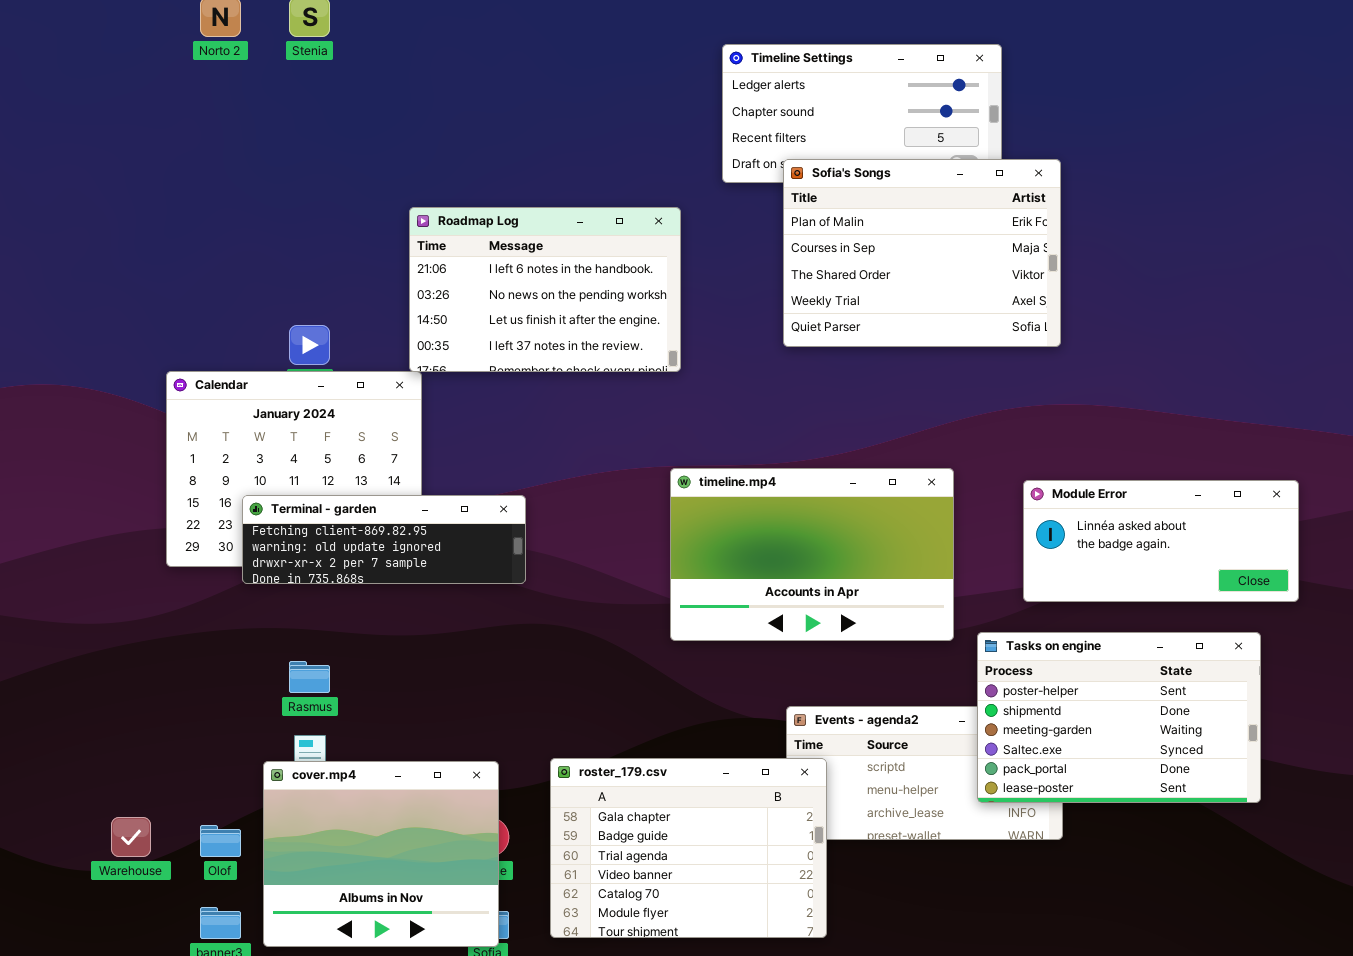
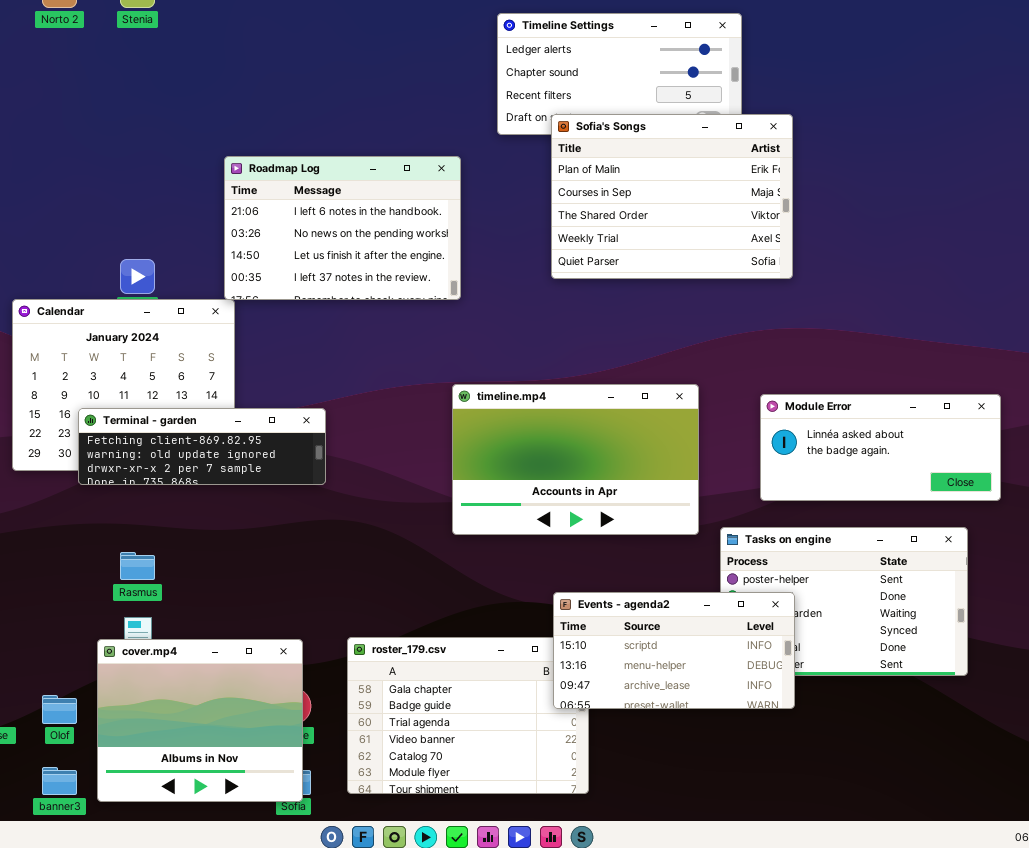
Events - agenda2: [786,706,1063,840] -> [553,592,795,709], raised

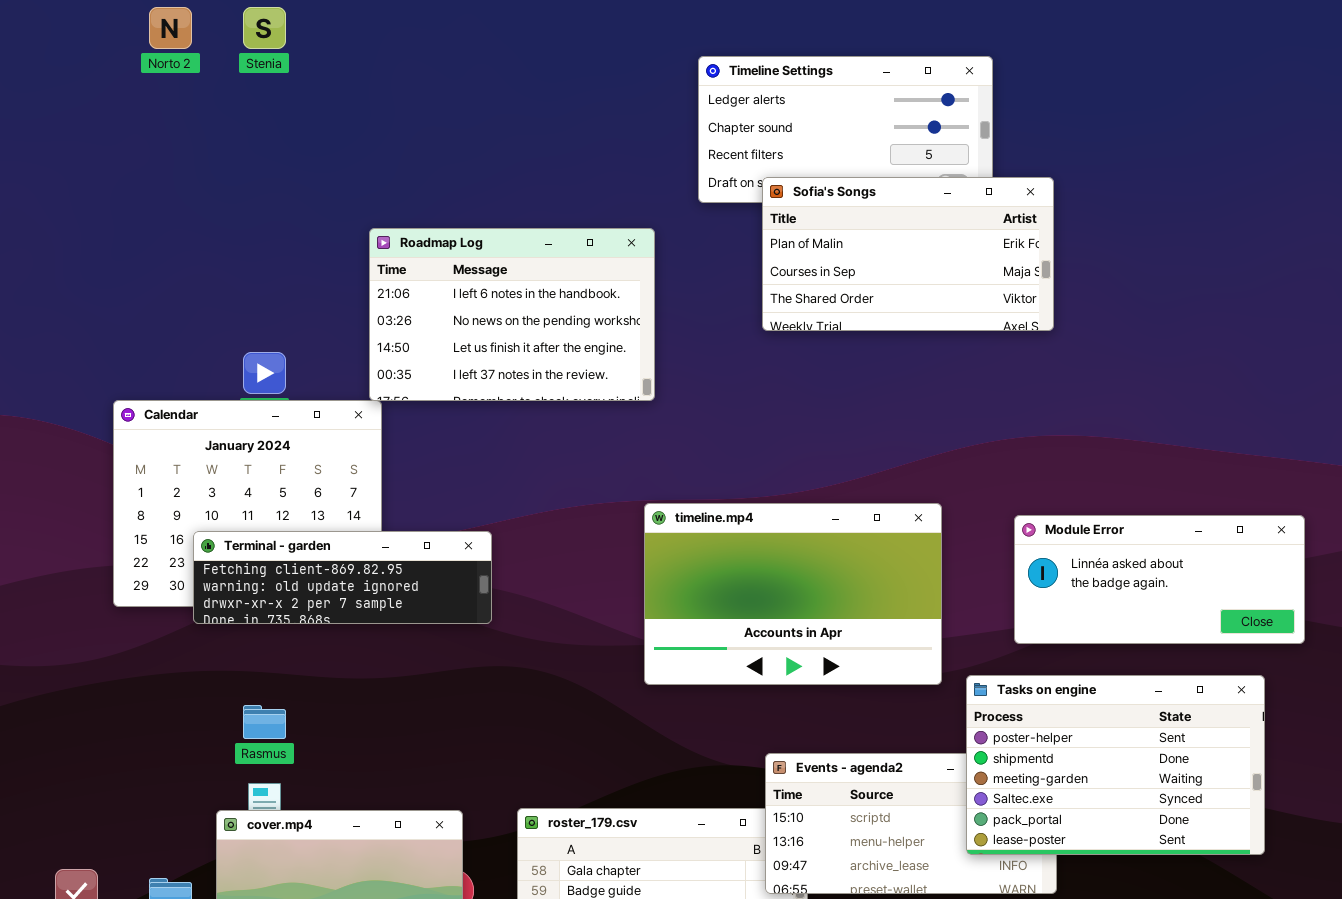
Sofia's Songs: [551,114,793,279] -> [762,177,1054,331], resized
Tasks on engine: [720,527,968,676] -> [966,675,1265,855], raised

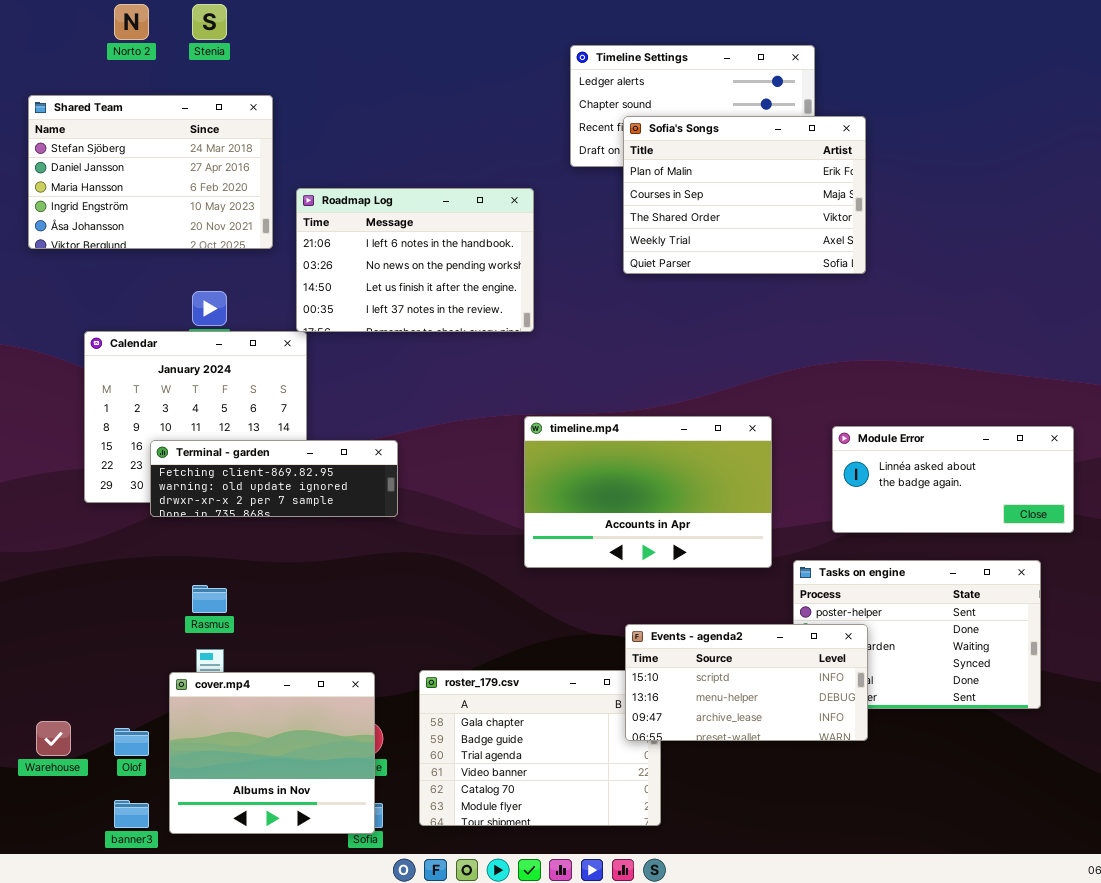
Shared Team: none -> [28,95,273,249], opened
Sofia's Songs: [762,177,1054,331] -> [623,116,866,274], resized
Events - agenda2: [765,753,1057,894] -> [625,624,868,741], raised

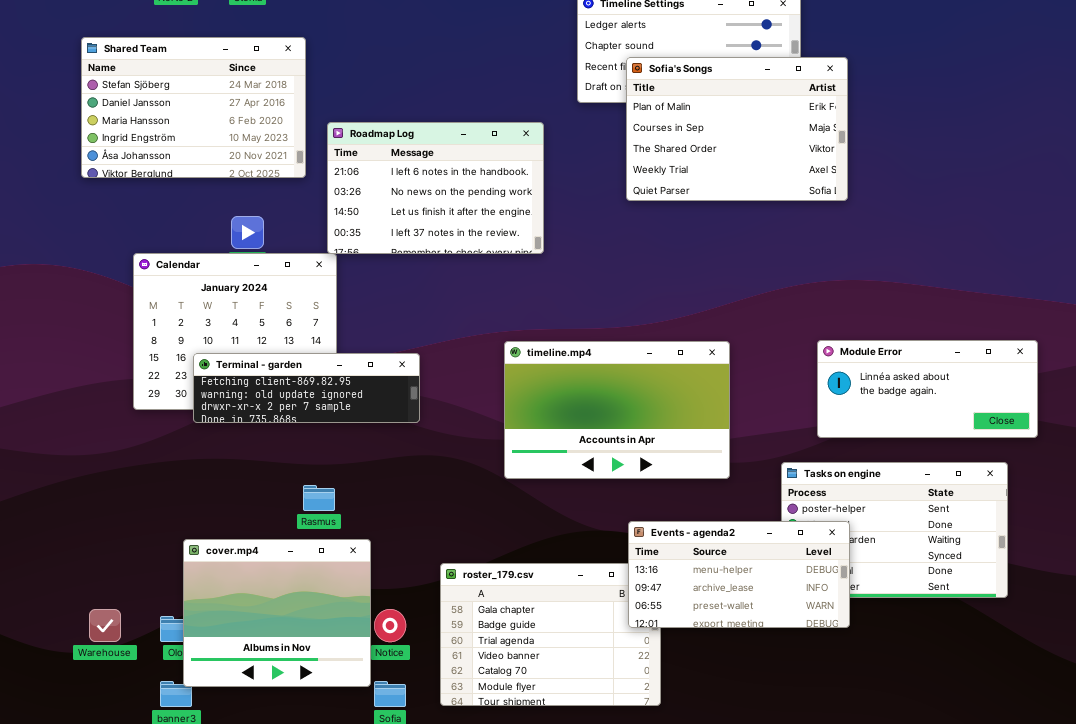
timeline.mp4: [524,416,772,568] -> [504,341,730,479], moved
Rasmus: [192,585,227,613] -> [303,485,335,511], moved
Events - agenda2: [625,624,868,741] -> [628,521,850,628], scrolled down 1 row
cover.mp4: [169,672,375,834] -> [183,539,371,687], moved

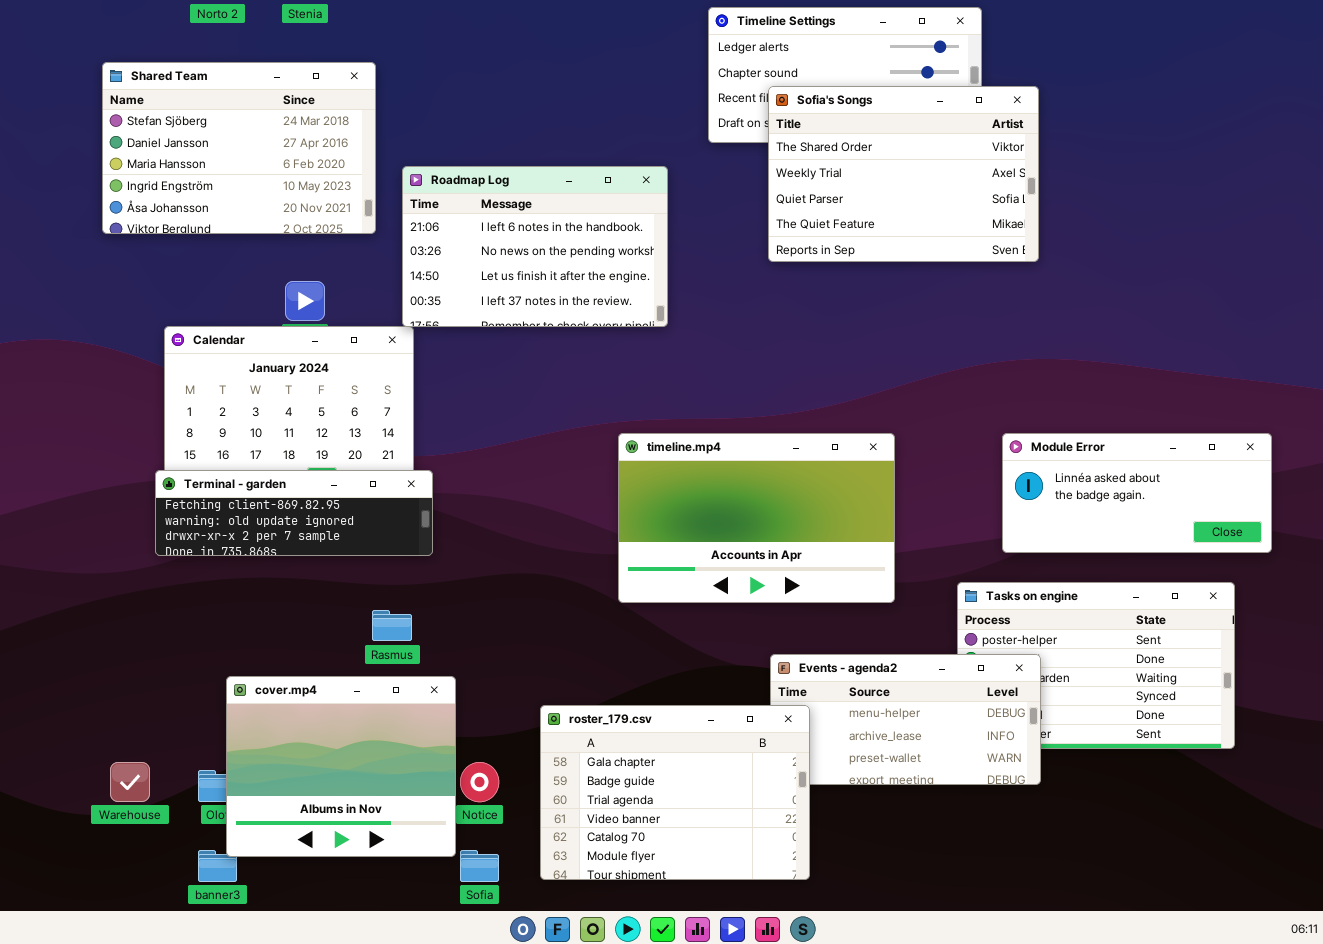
Sofia's Songs: [626,57,848,201] -> [768,86,1039,262], scrolled down 2 rows
Terminal - garden: [193,353,420,423] -> [155,470,433,556], moved
roster_179.csv: [440,563,661,706] -> [540,705,810,880], raised

